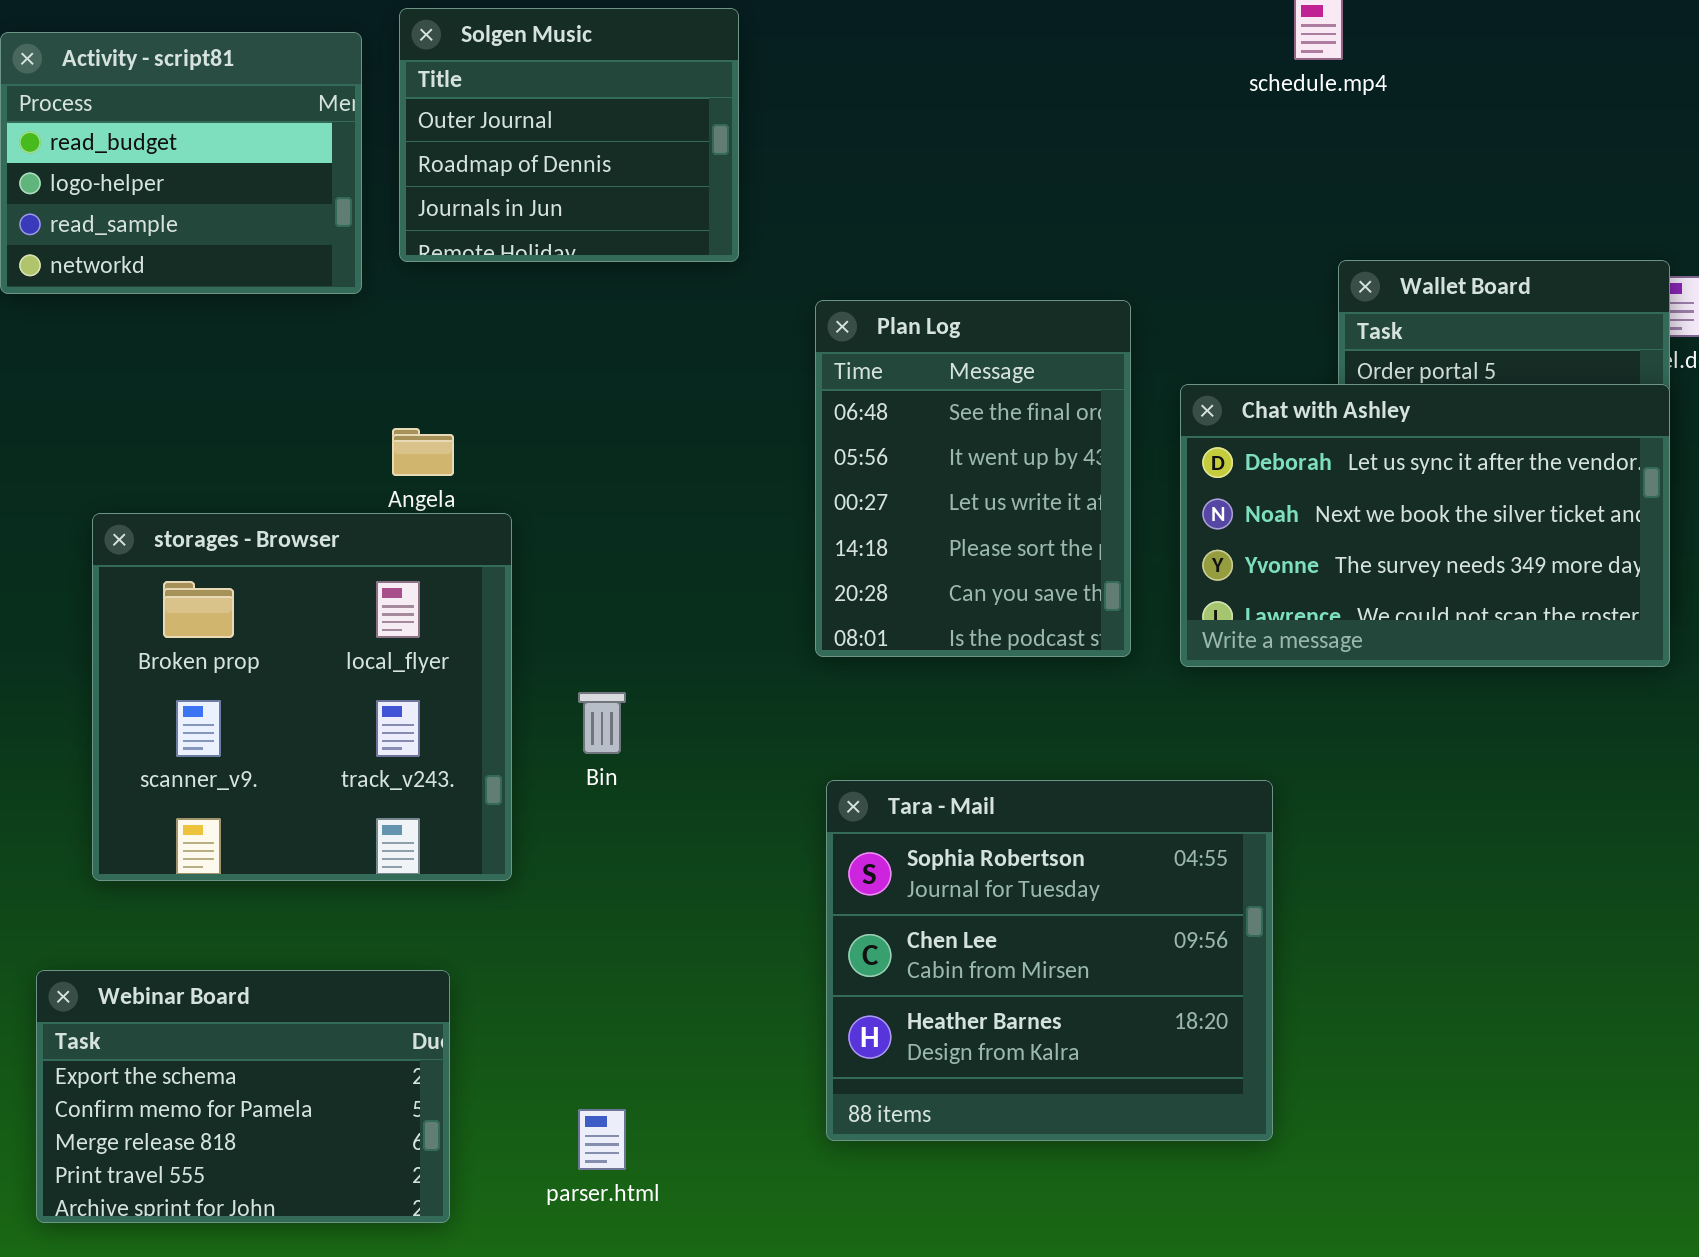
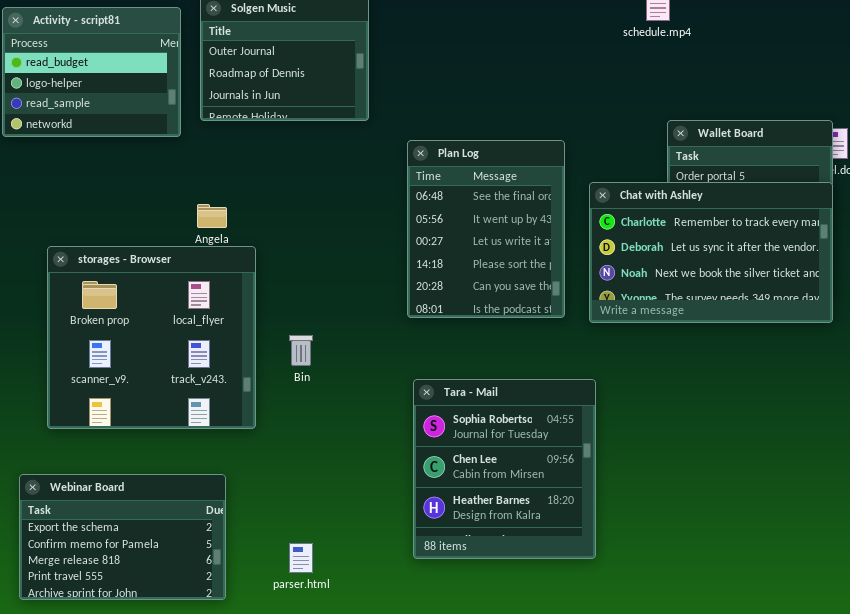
Chat with Ashley: [1180,384,1670,667] -> [589,182,833,323], scrolled up 1 row
Tara - Mail: [826,780,1273,1141] -> [413,379,596,559], resized

